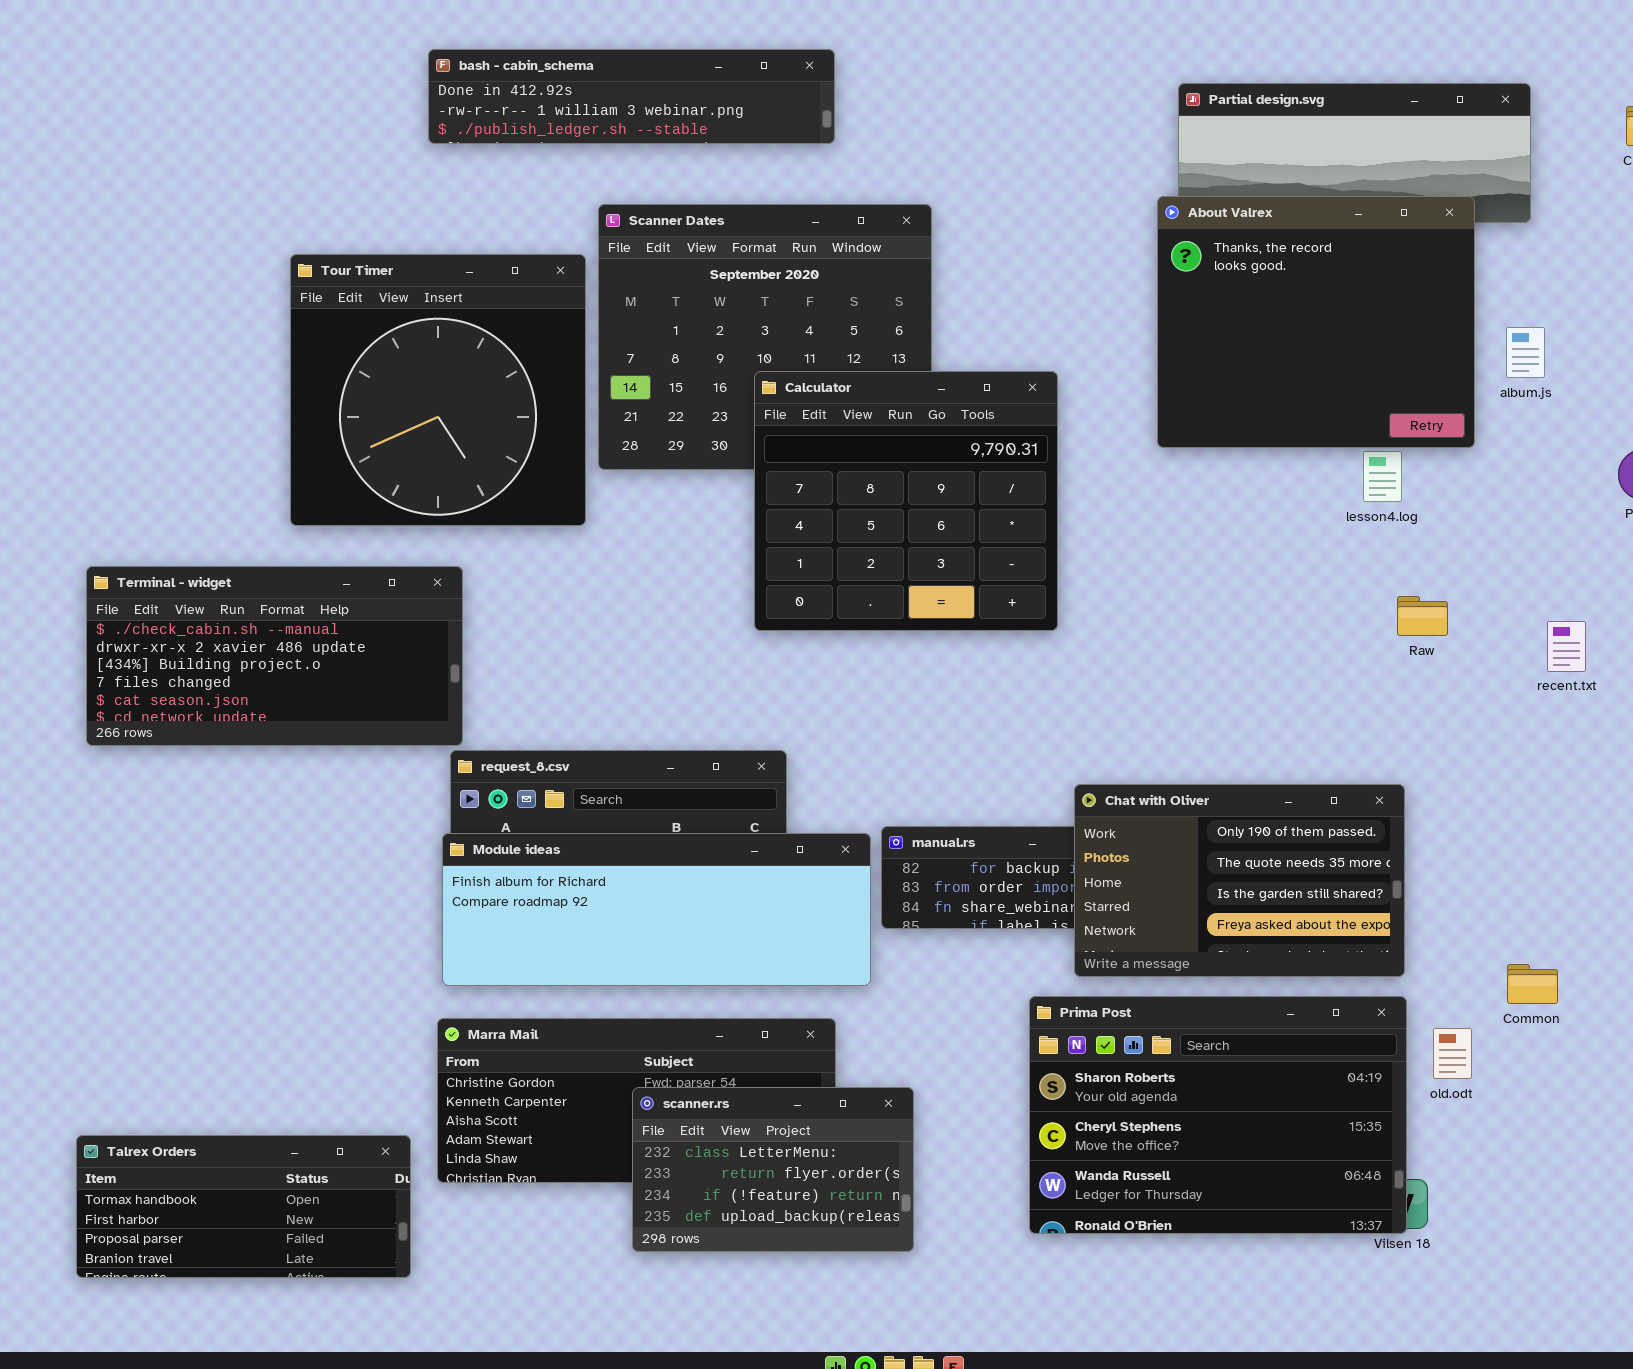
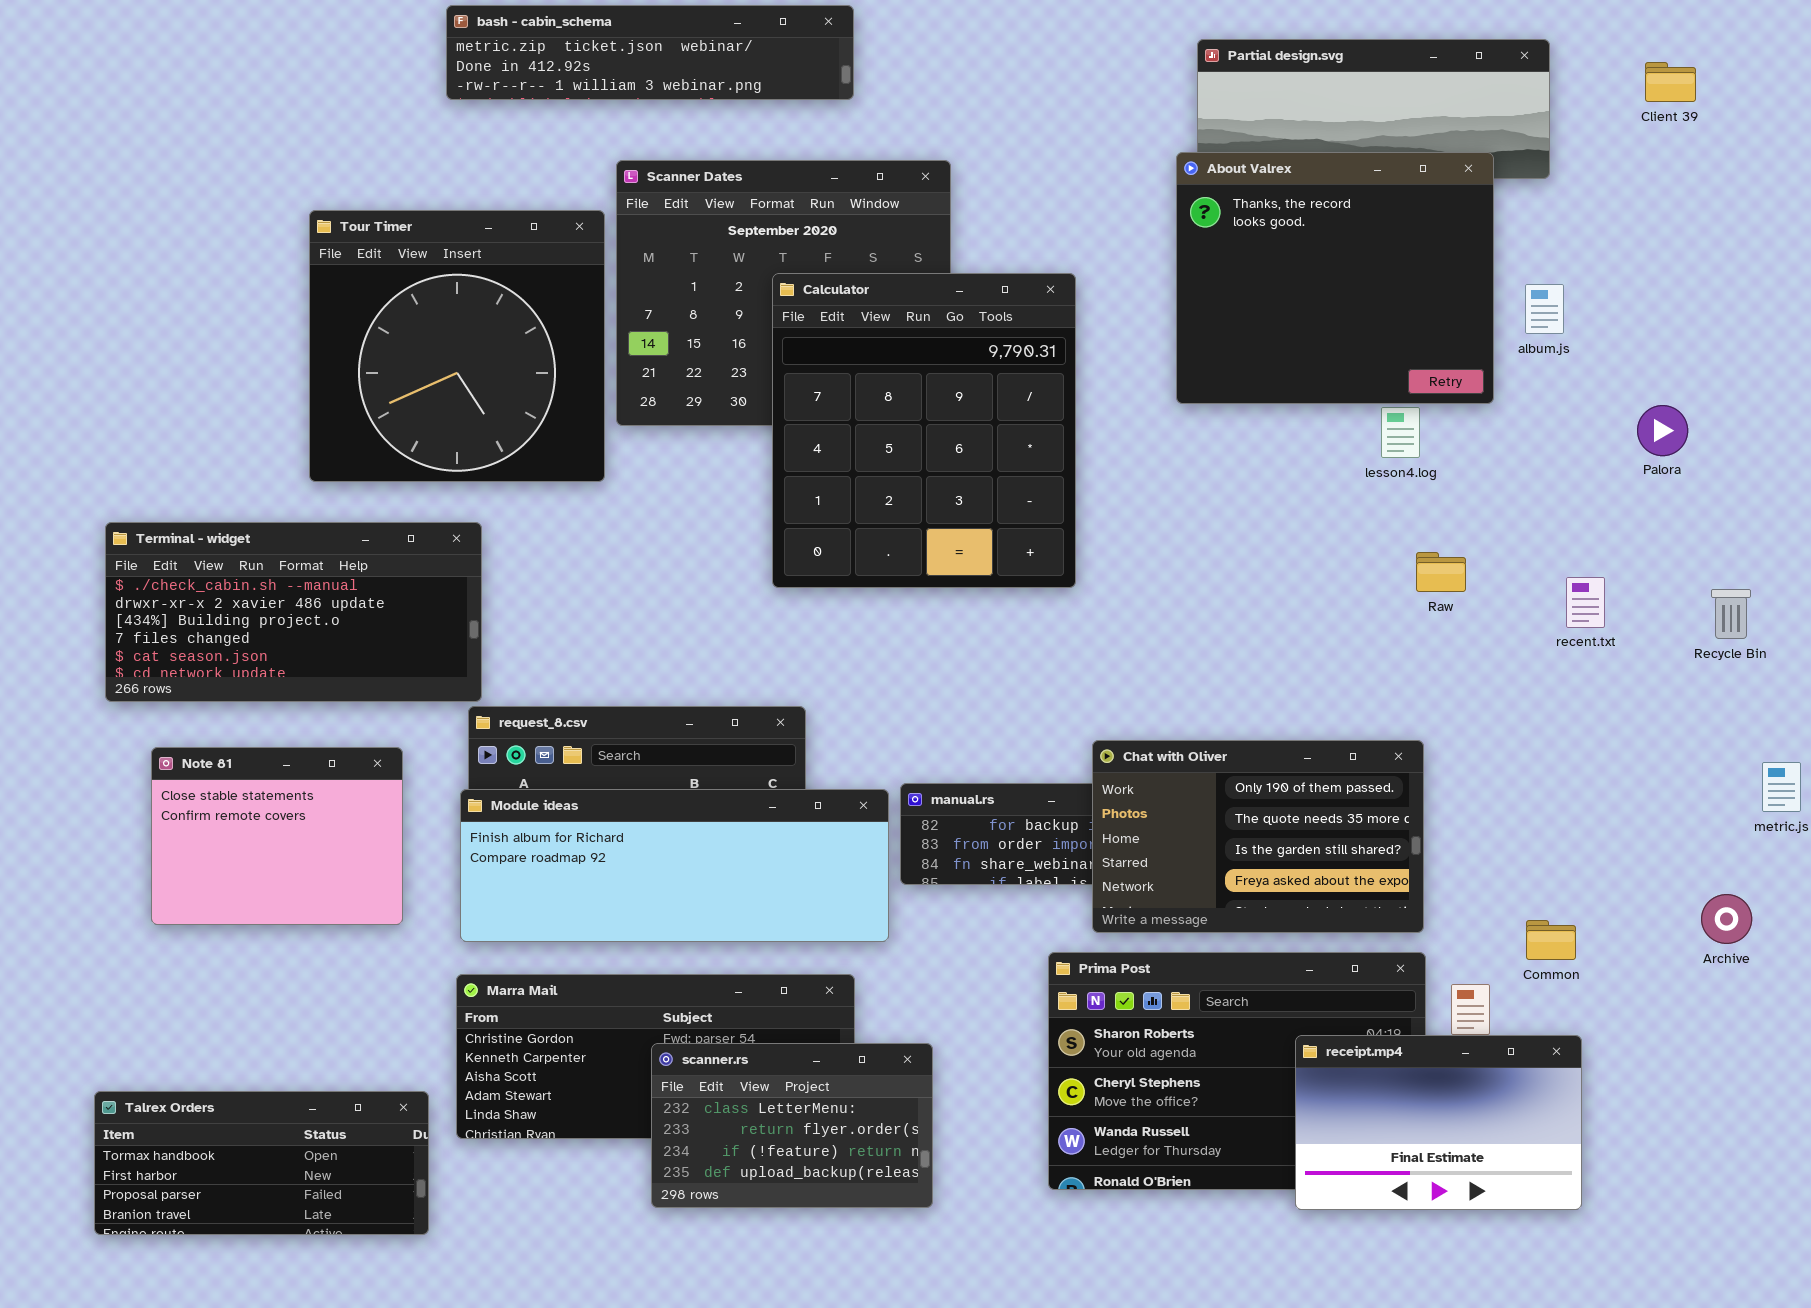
bash - cabin_schema: [428,49,835,144] -> [446,5,854,100], scrolled up 1 row
Calculator: [754,371,1058,631] -> [772,273,1076,588], resized
Note 81: none -> [151,747,403,925], opened
receipt.mp4: none -> [1295,1035,1582,1210], opened

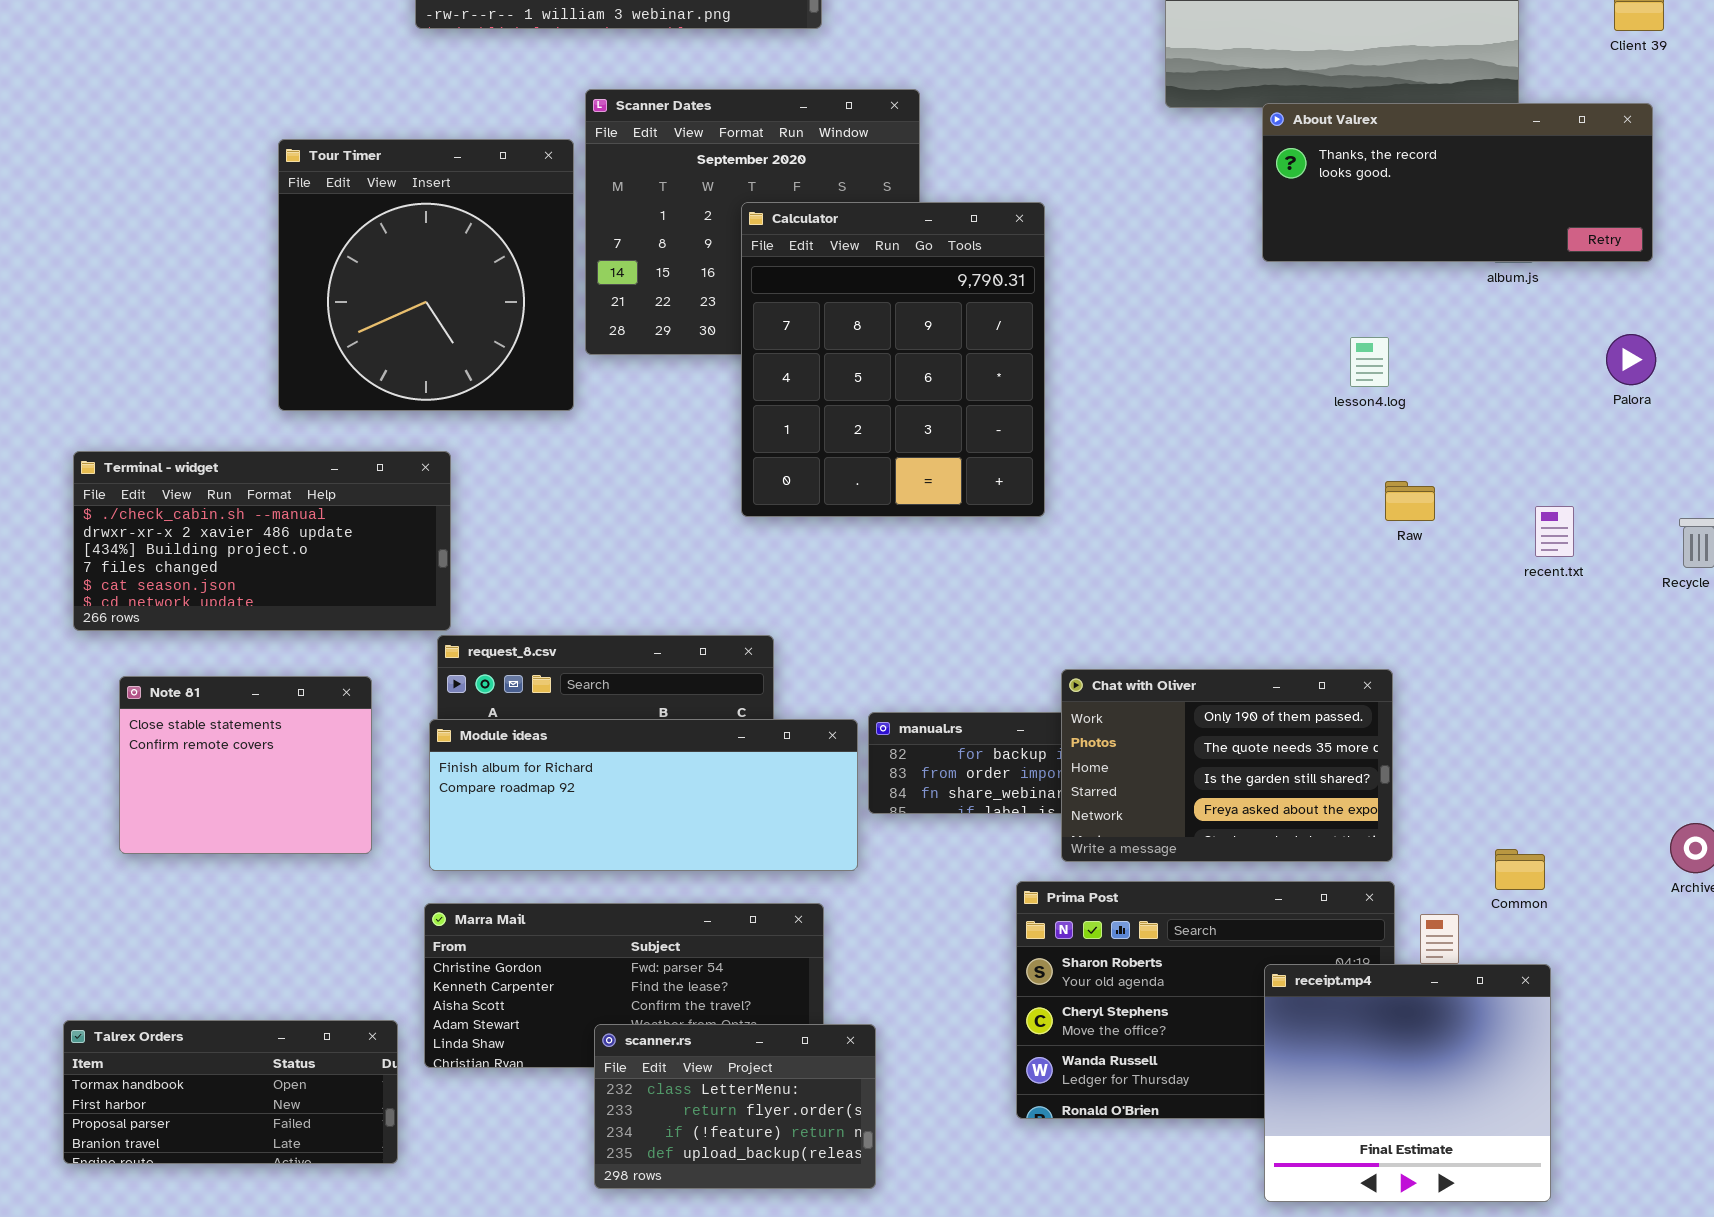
About Valrex: [1176,152,1494,404] -> [1262,103,1653,262], moved, resized
receipt.mp4: [1295,1035,1582,1210] -> [1264,964,1551,1202], resized
scanner.rs: [651,1043,933,1208] -> [594,1024,876,1189], moved

